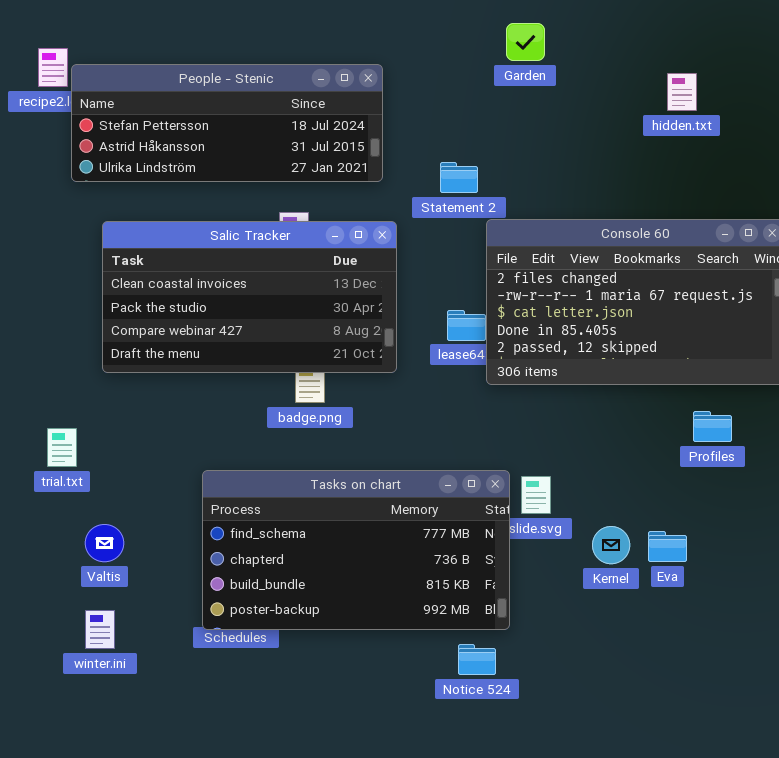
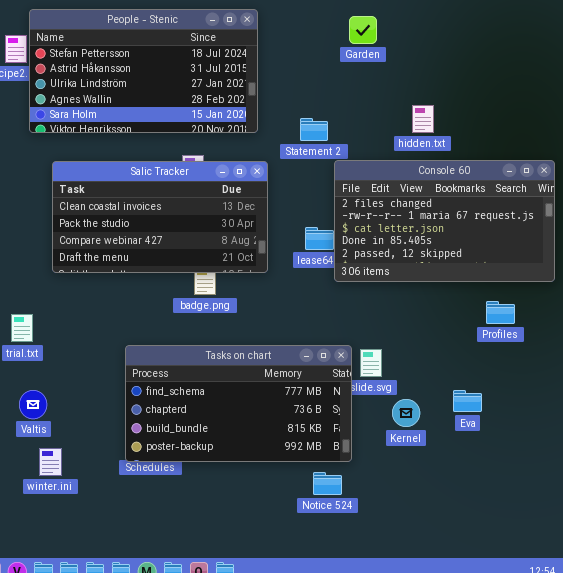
People - Stenic: [71,64,383,182] -> [29,9,258,133], resized
hidden.txt: [667,73,697,111] -> [412,105,434,133], moved
Valtis: [85,524,124,562] -> [19,390,47,419], moved
Kernel: [592,526,630,564] -> [392,399,420,427], moved

